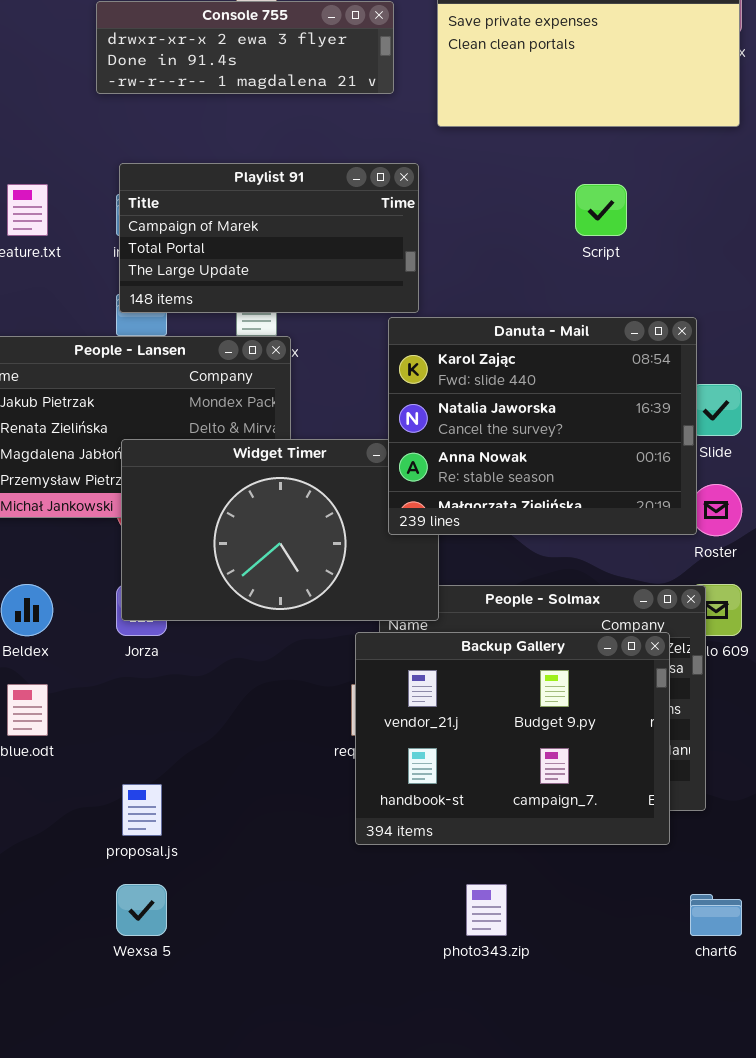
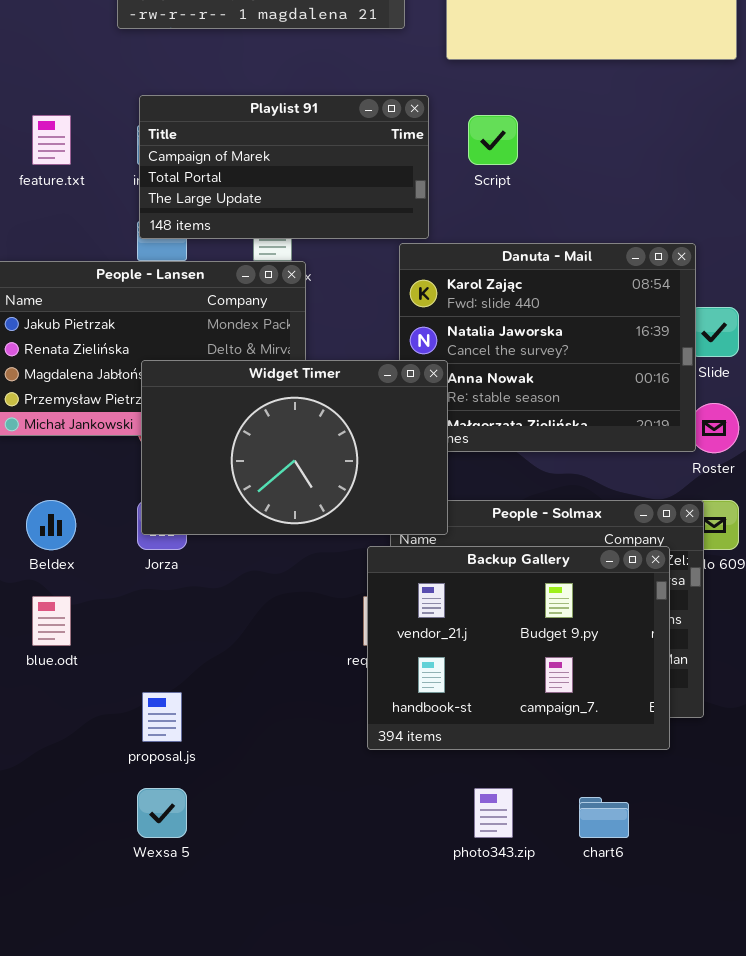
Script: [575,184,627,236] -> [468,115,518,165], moved
Widget Timer: [121,439,439,621] -> [141,360,448,535], raised
chart6: [690,894,742,936] -> [579,797,629,838], moved

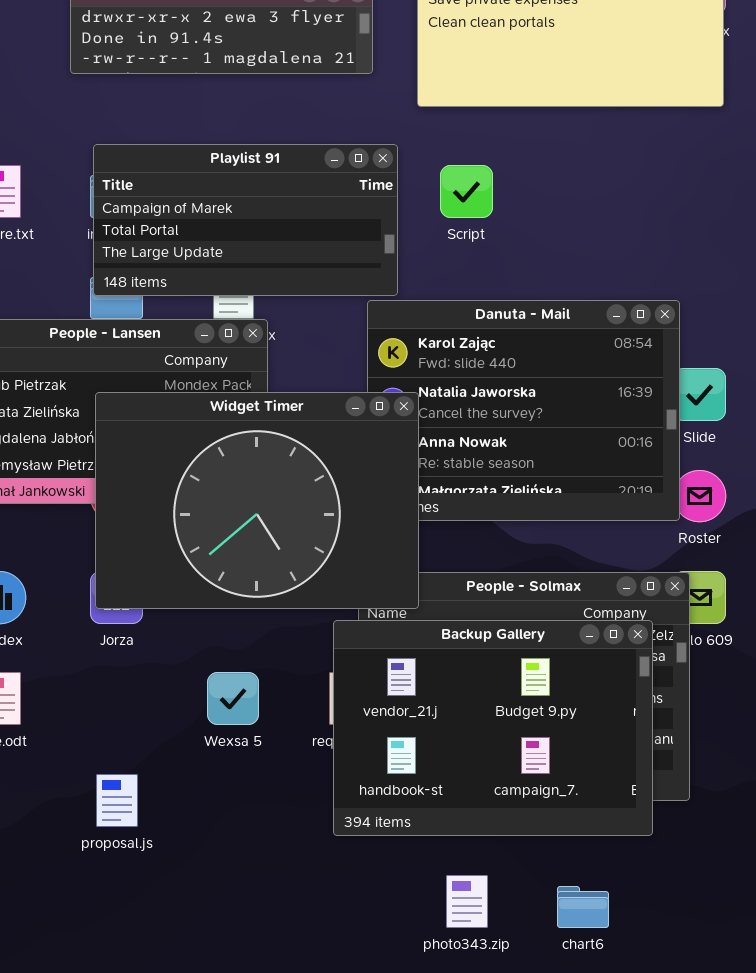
Widget Timer: [141,360,448,535] -> [95,392,419,609], resized
Wexsa 5: [137,788,187,838] -> [207,672,259,725], moved

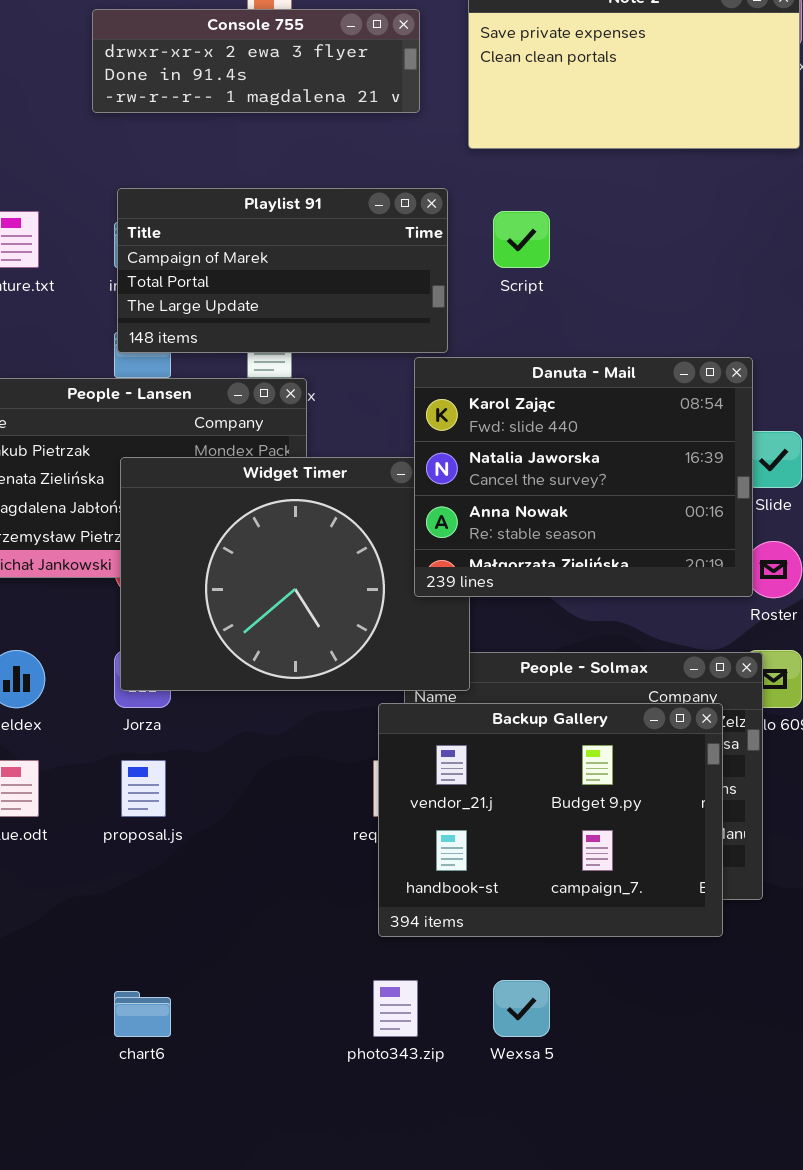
Danuta - Mail: [367,300,680,521] -> [414,357,753,597], raised
Wexsa 5: [207,672,259,725] -> [493,980,550,1037], moved
proposal.js: [96,774,138,827] -> [121,760,166,817], moved
photo343.zip: [446,875,488,928] -> [373,980,418,1037], moved
chart6: [557,886,609,928] -> [114,991,171,1037], moved

